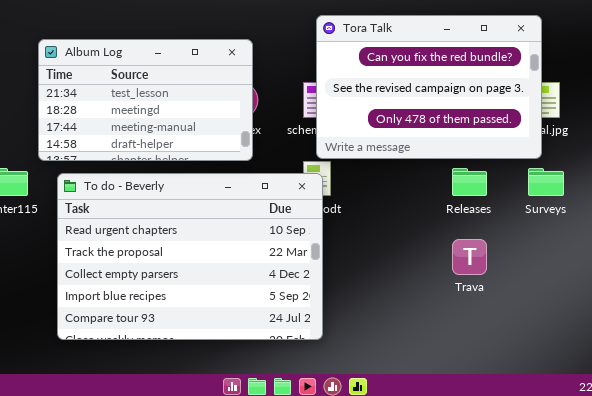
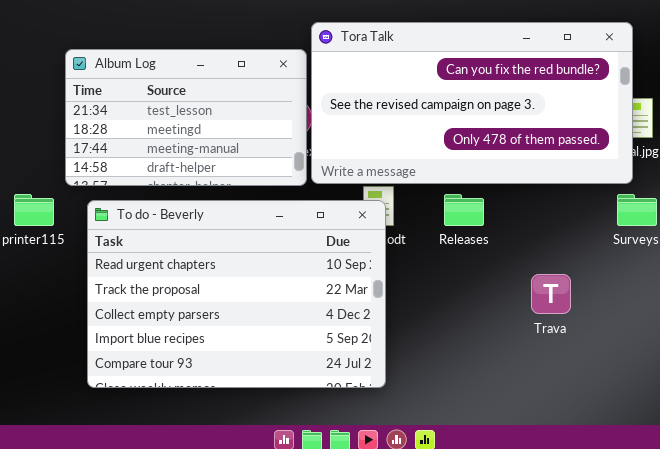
Tora Talk: [316,15,542,159] -> [311,22,633,184], resized
Releases: [452,168,487,196] -> [444,194,484,226], moved

